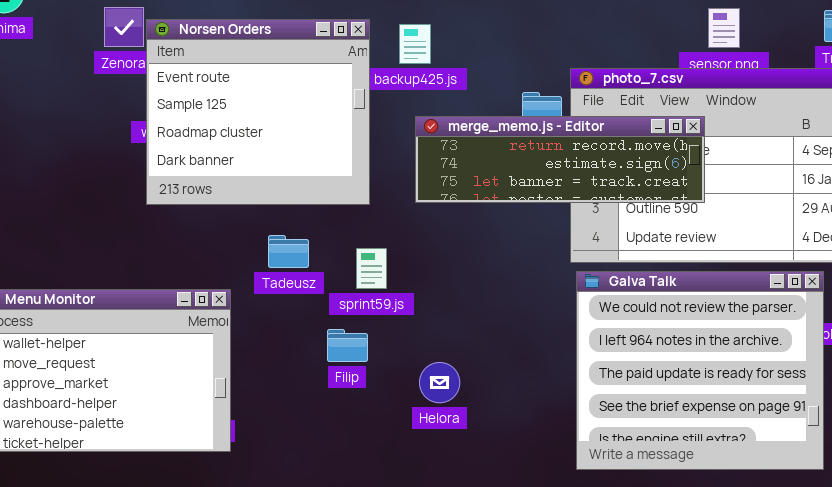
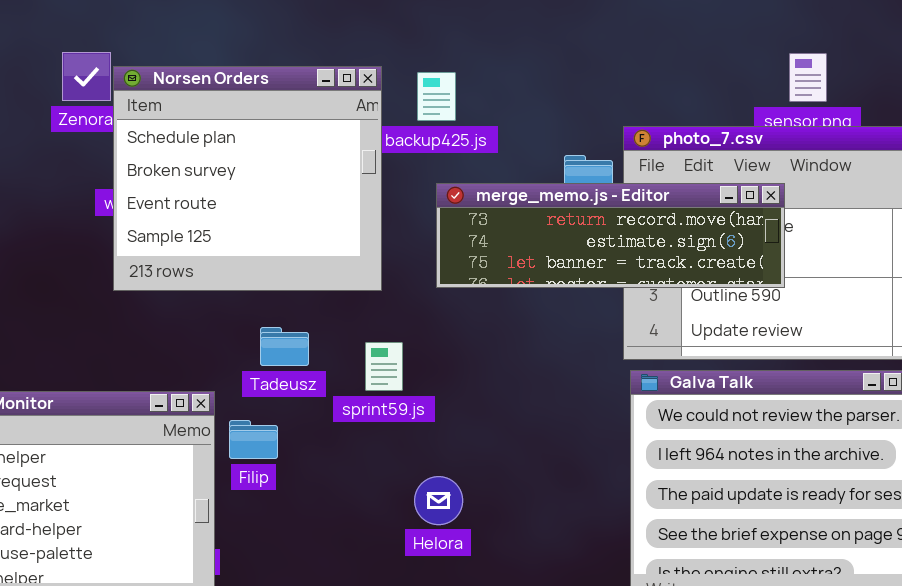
Norsen Orders: [146,19,370,205] -> [113,66,382,291], scrolled up 2 rows
Filip: [327,329,368,362] -> [229,420,278,459], moved
Helora: [419,362,460,403] -> [414,476,463,525], moved

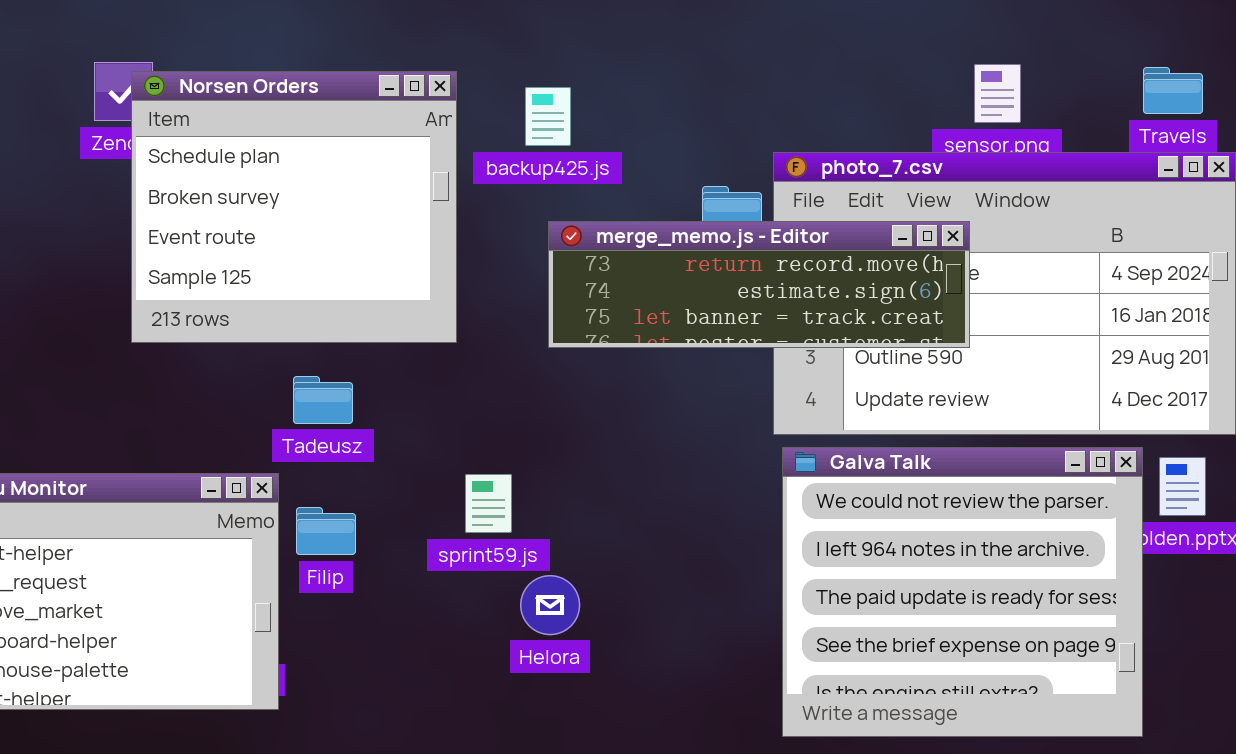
Norsen Orders: [113,66,382,291] -> [131,71,457,343], moved
Tadeusz: [260,327,309,366] -> [293,376,353,424], moved
sprint59.js: [365,342,403,391] -> [465,474,512,533], moved

